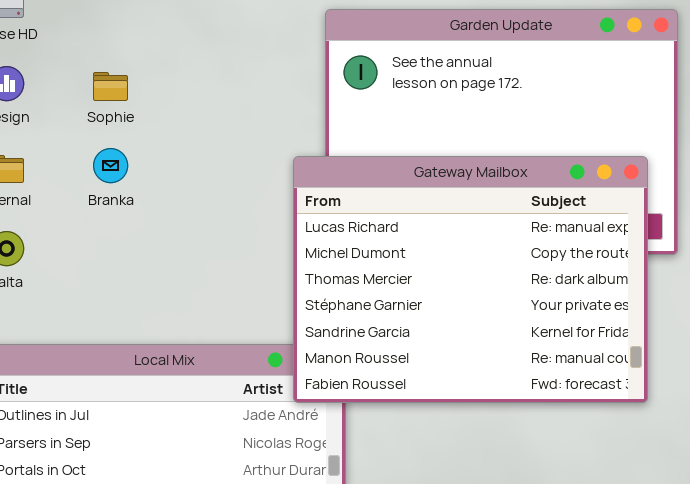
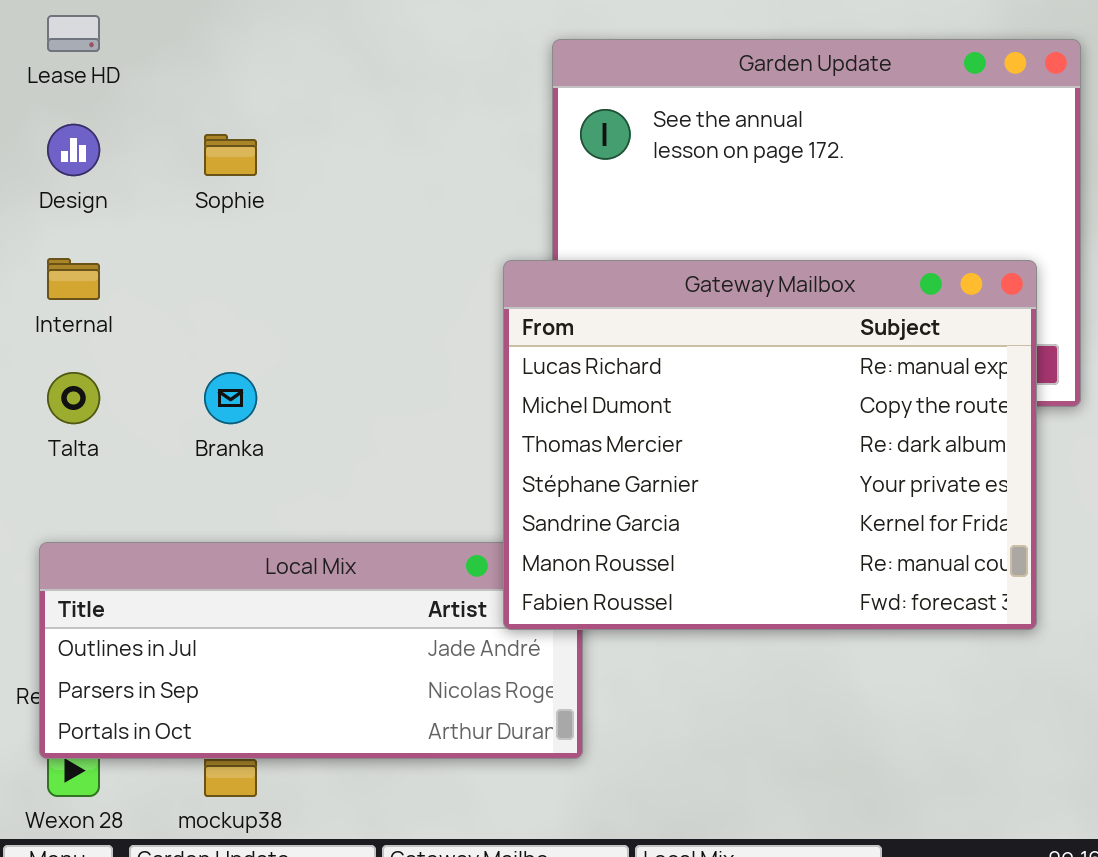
Branka: [93,148,128,183] -> [204,372,257,424], moved

